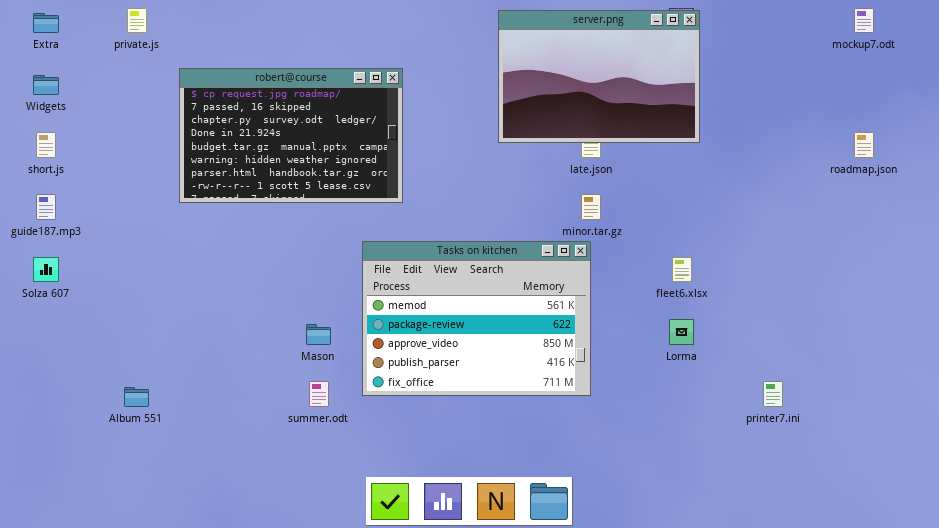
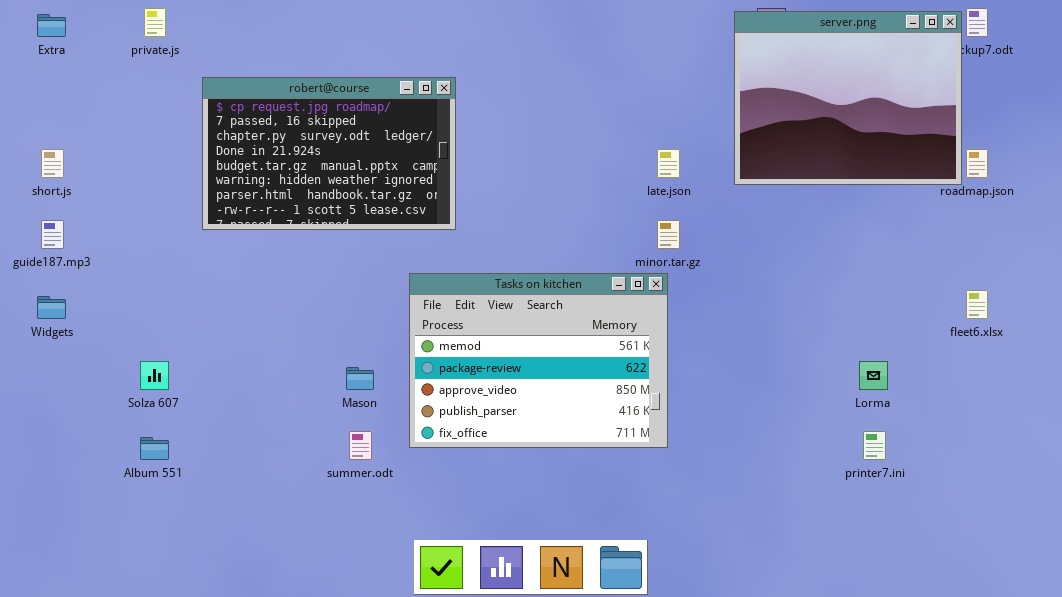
server.png: [498,10,700,143] -> [734,11,962,185], moved, resized
Widgets: [33,75,59,95] -> [37,296,66,319], moved
Solza 607: [33,257,59,282] -> [140,361,169,390], moved
fleet6.xlsx: [672,257,692,282] -> [966,290,988,319], moved
Lorma: [669,319,694,345] -> [859,361,888,390], moved

